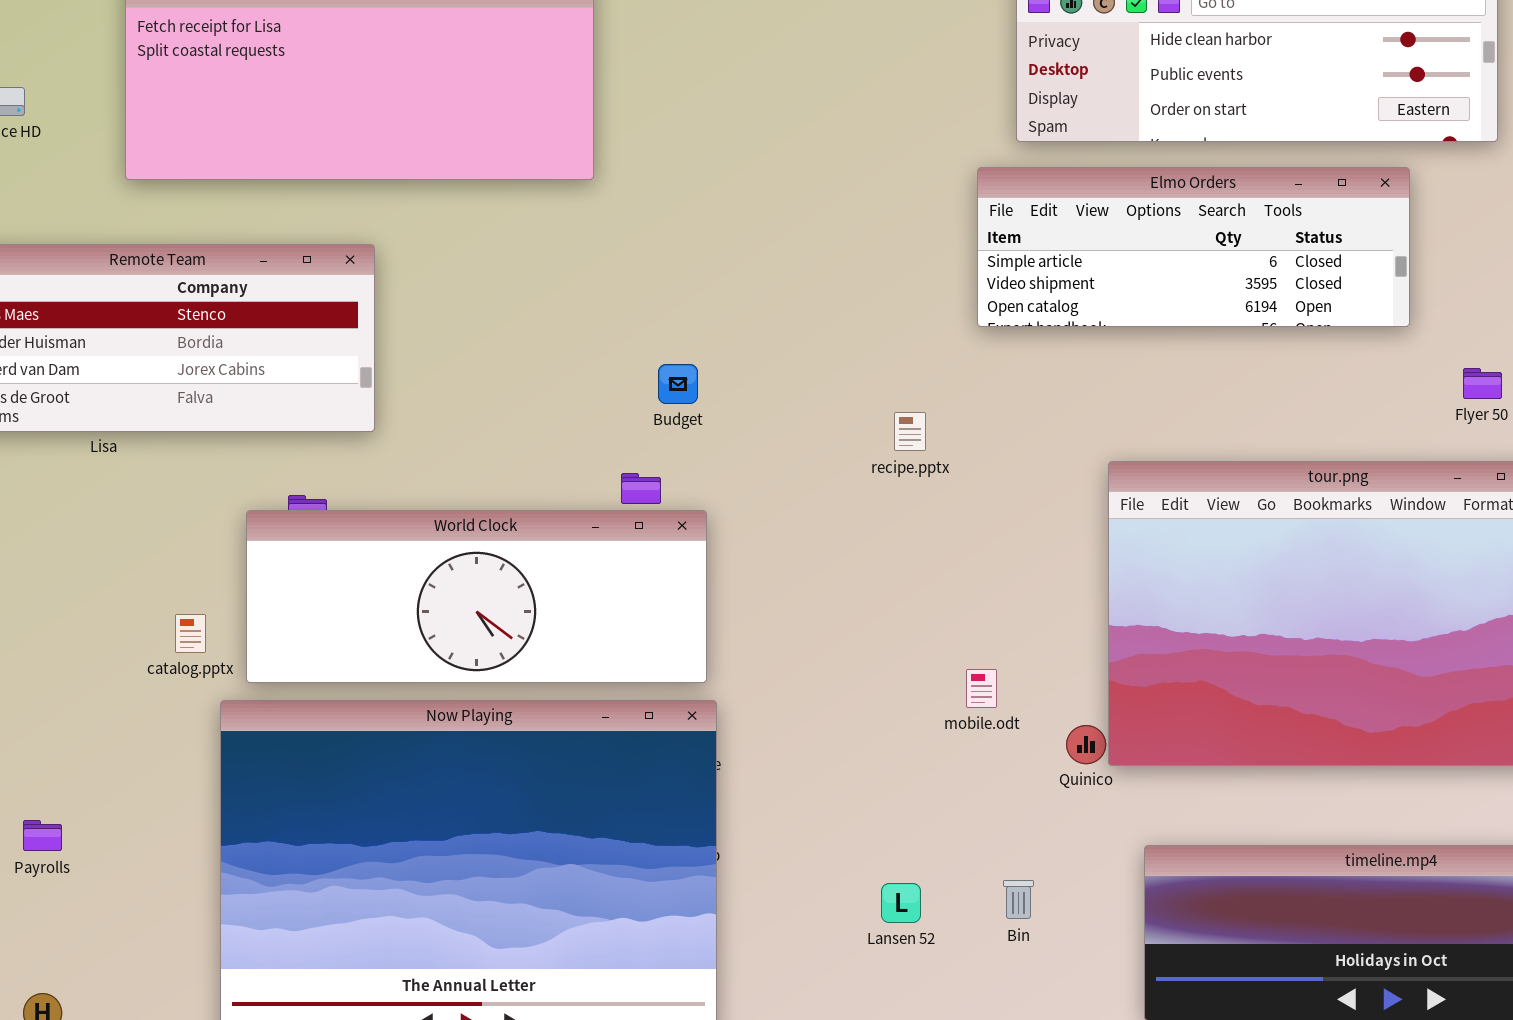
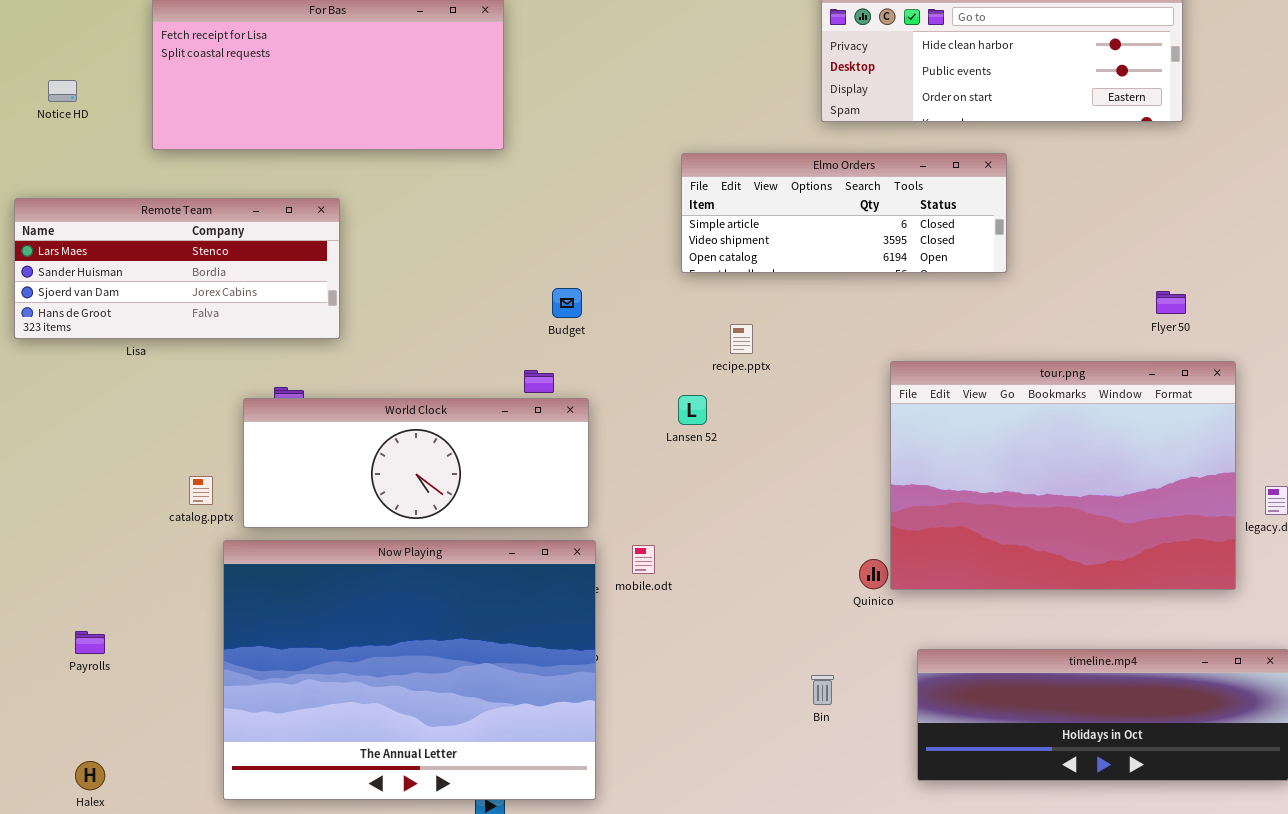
Elmo Orders: [977,167,1410,327] -> [681,153,1007,273], moved
mobile.odt: [966,669,997,708] -> [632,545,655,574], moved
Lansen 52: [881,883,921,923] -> [678,395,707,425], moved

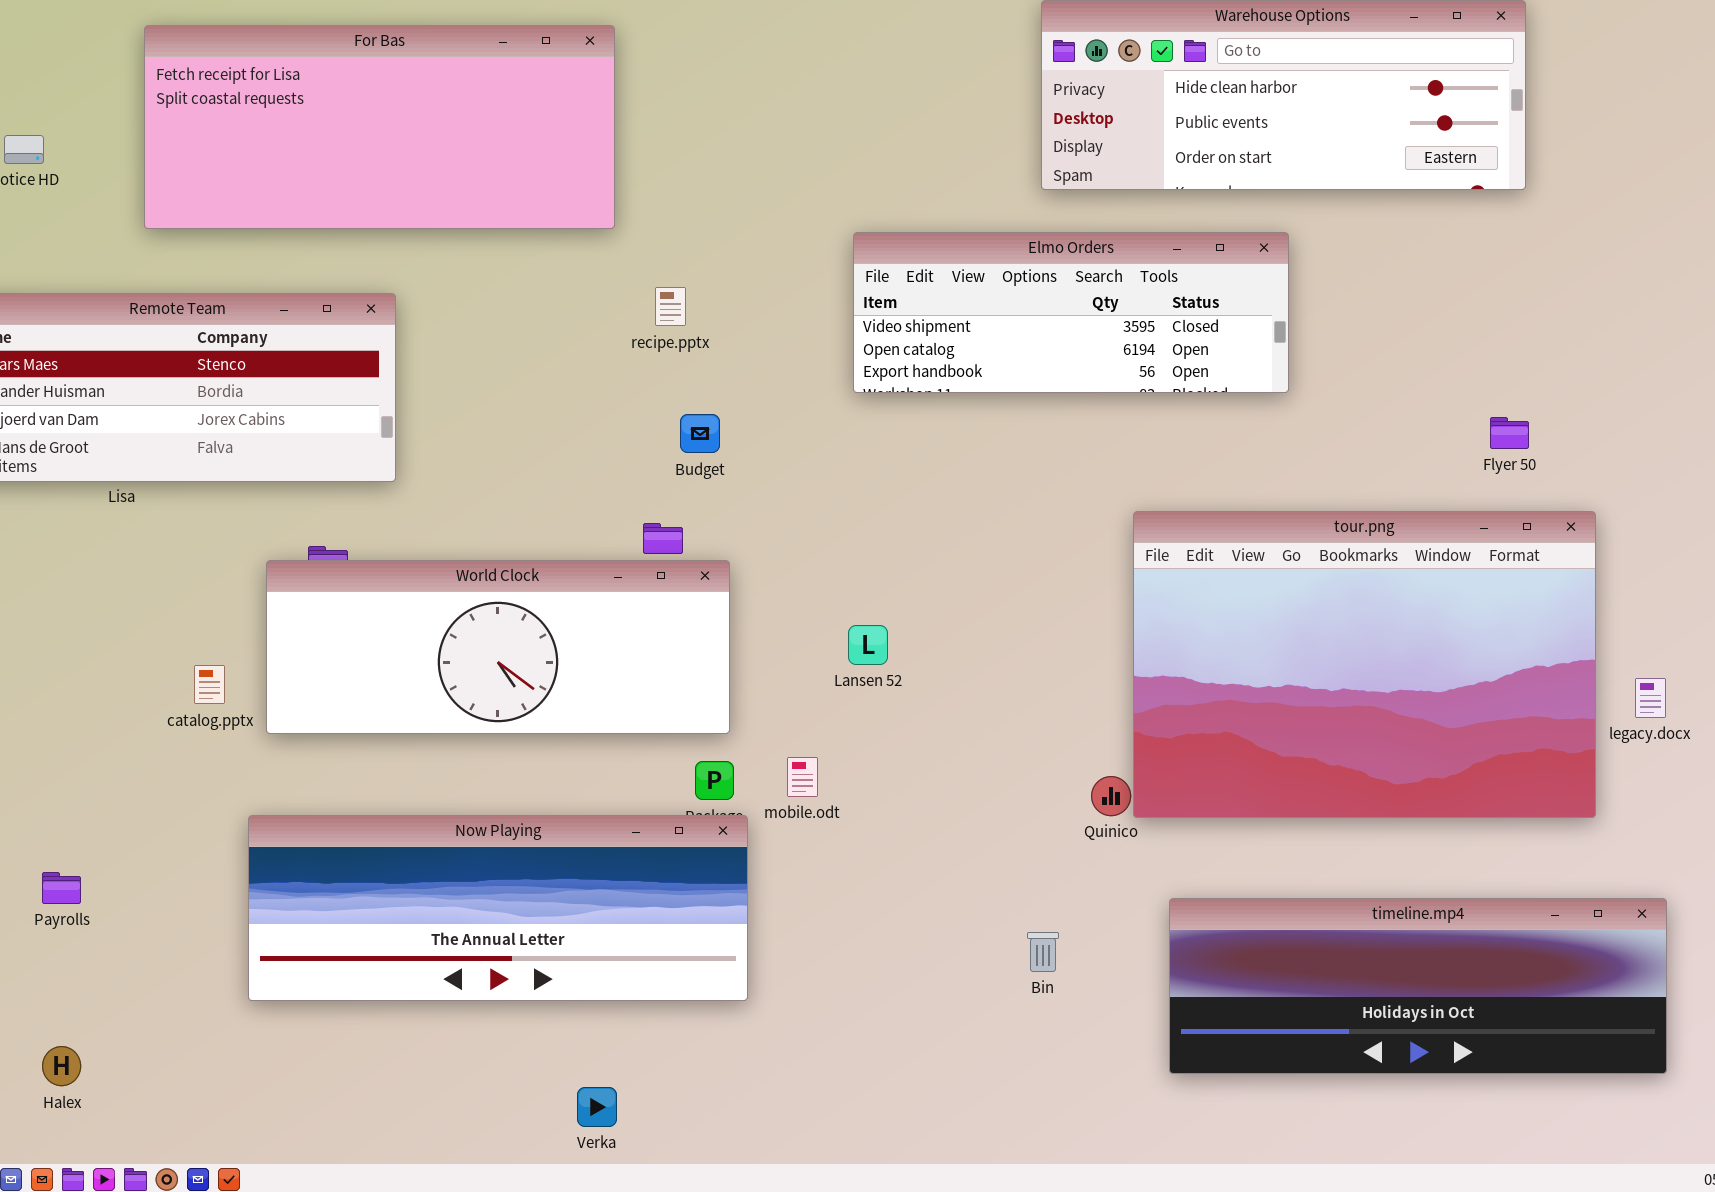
Elmo Orders: [681,153,1007,273] -> [853,232,1289,393], scrolled down 1 row
recipe.pptx: [730,324,753,354] -> [655,287,686,326], moved
Lansen 52: [678,395,707,425] -> [848,625,888,665], moved
Now Playing: [223,540,596,800] -> [248,815,748,1001], moved, resized

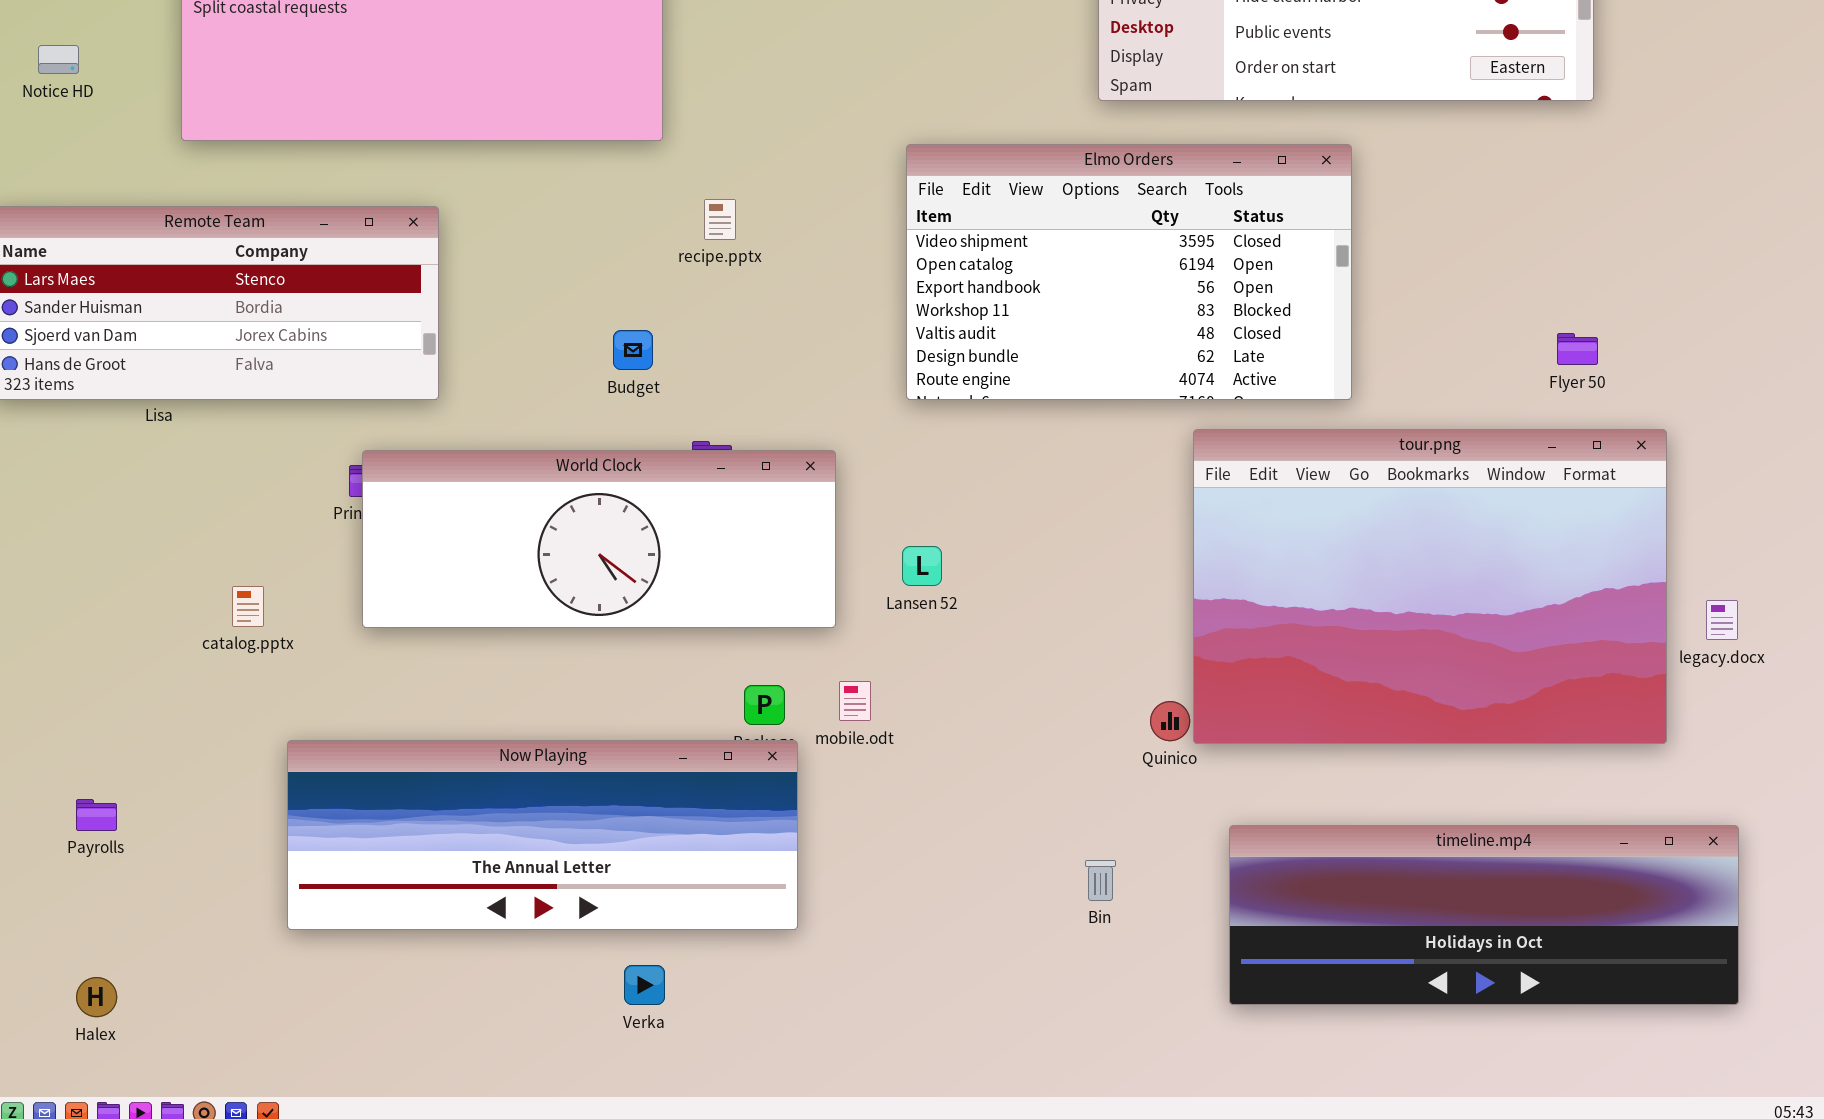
Elmo Orders: [853,232,1289,393] -> [906,144,1352,400], resized
Budget: [680,414,720,453] -> [613,330,653,370], moved
World Clock: [266,560,730,734] -> [362,450,836,628], moved
Verka: [577,1087,617,1127] -> [624,965,665,1005], moved

